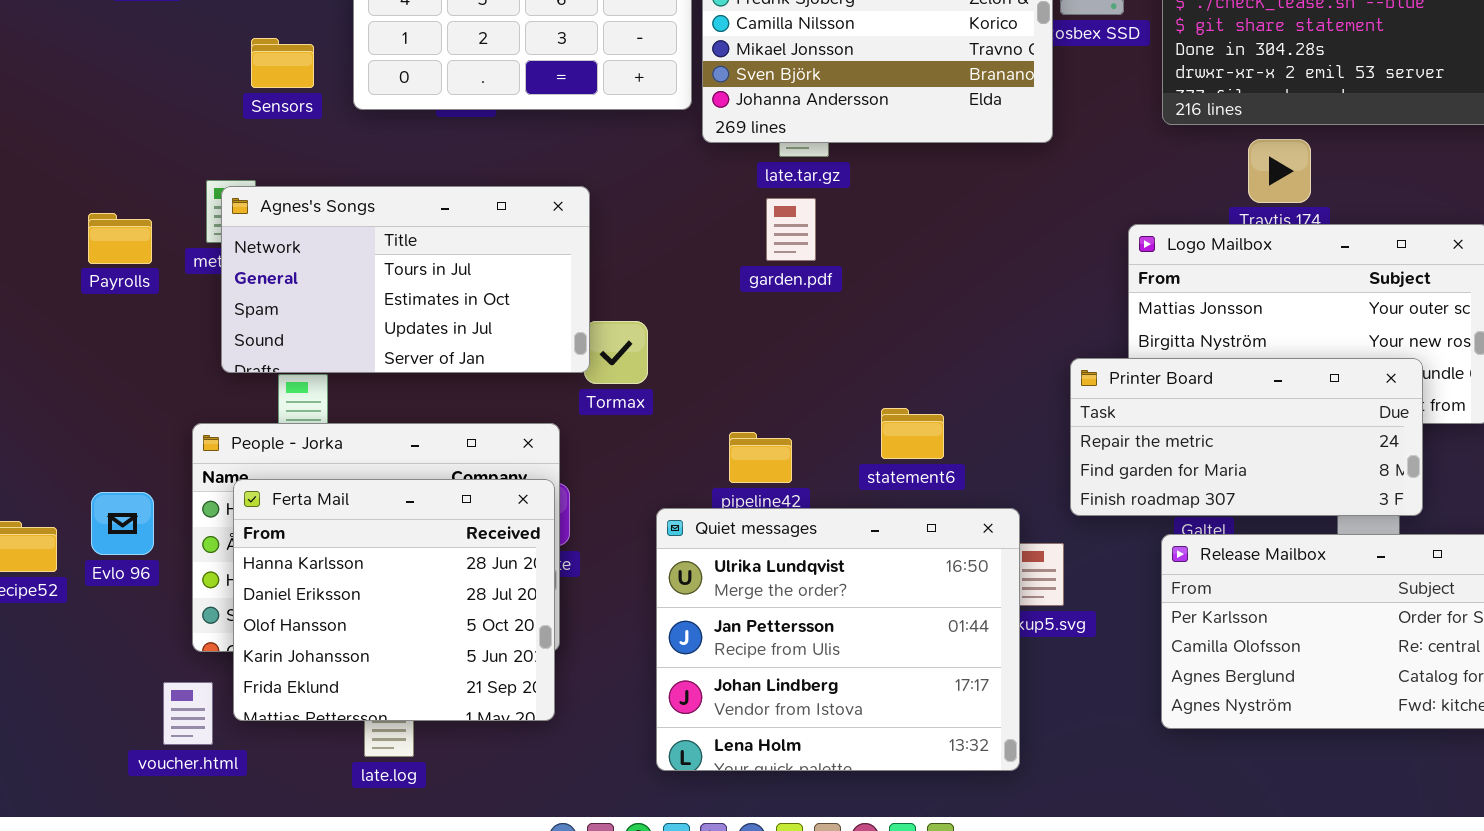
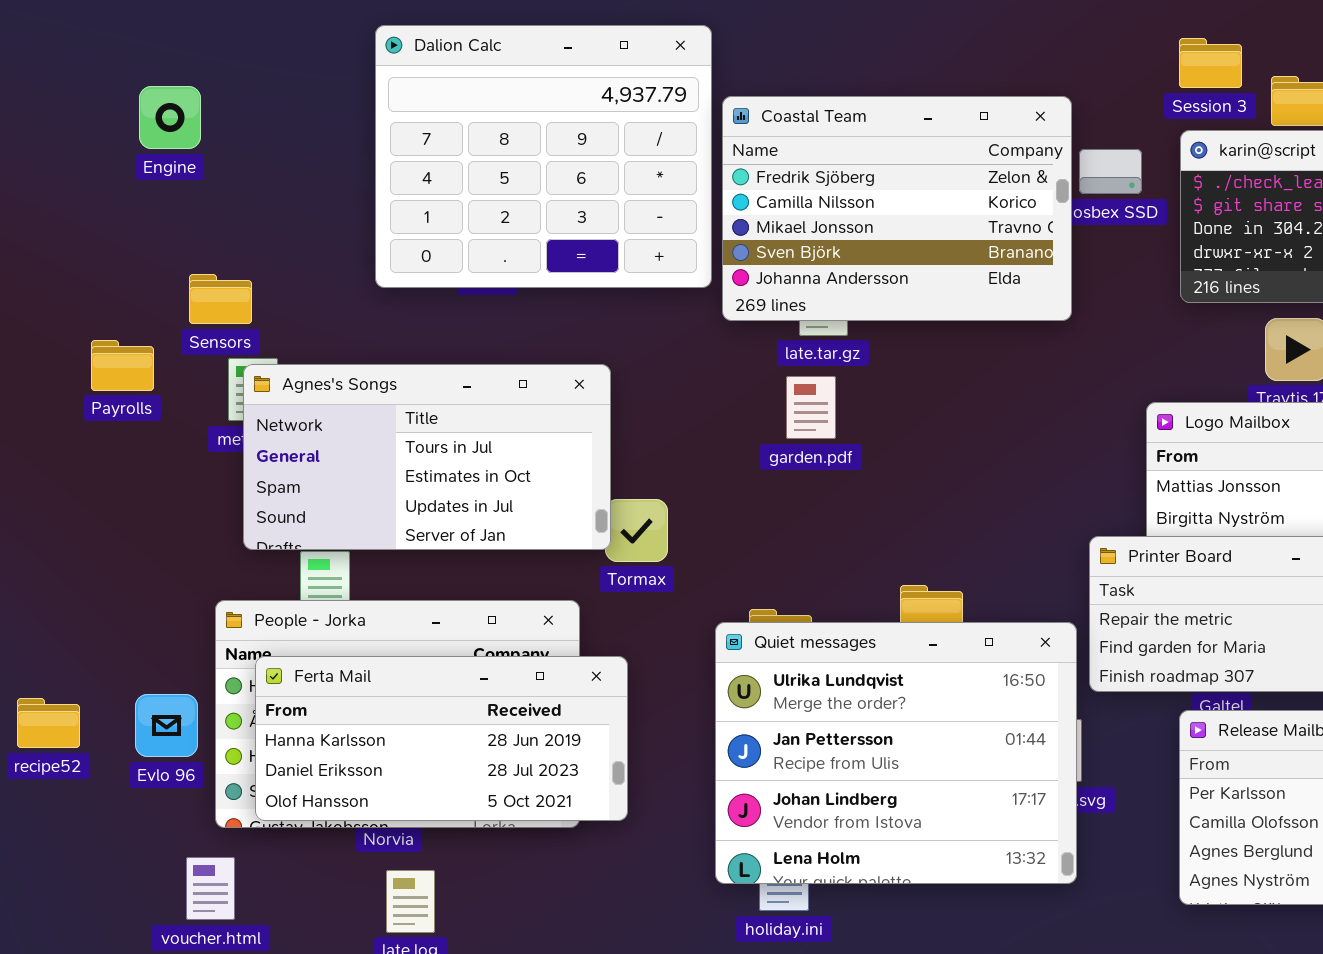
Sensors: [251,38,314,88] -> [189,274,252,324], moved
Payrolls: [88,213,152,264] -> [91,340,154,391], moved
Ferta Mail: [233,479,555,721] -> [255,656,628,821], resized
Evlo 96: [91,492,154,555] -> [135,694,198,757], moved
Quiet messages: [656,508,1020,771] -> [715,622,1077,884], moved

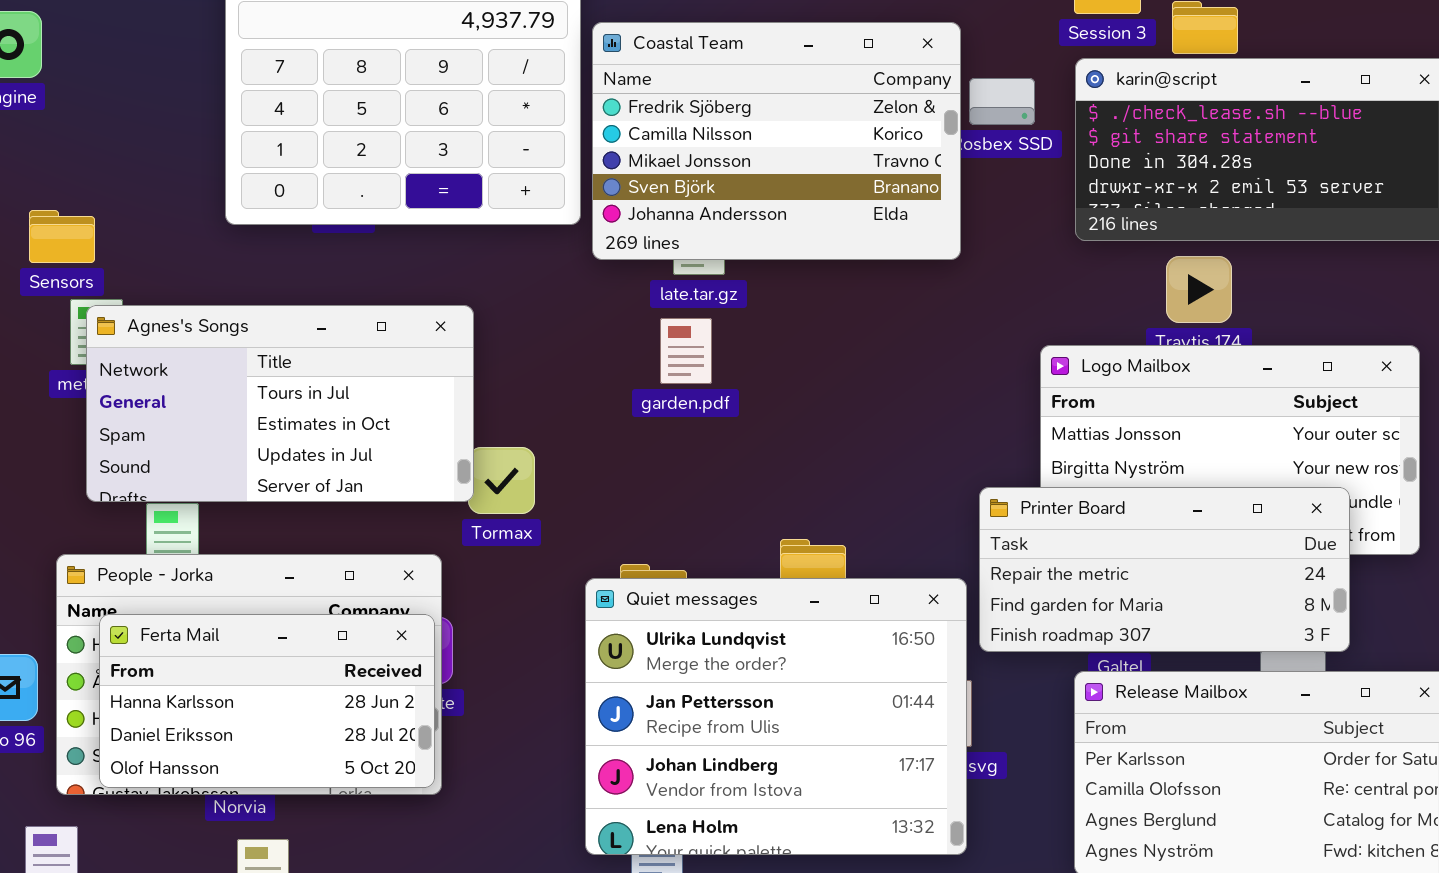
Ferta Mail: [255,656,628,821] -> [99,614,435,788], resized

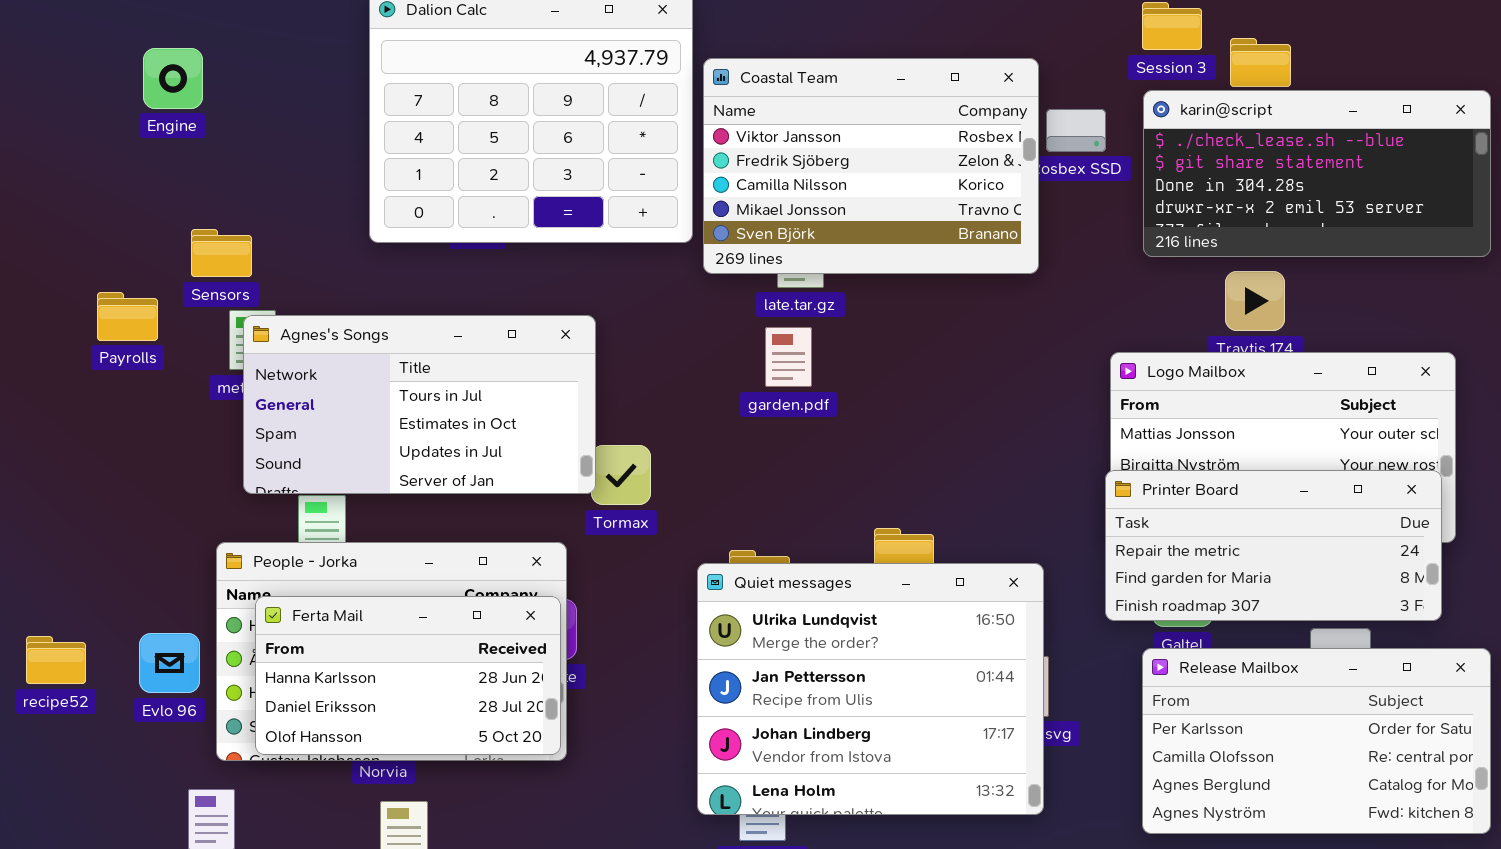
Coastal Team: [592,22,961,260] -> [703,58,1039,274], scrolled up 1 row
Printer Board: [979,487,1350,652] -> [1105,470,1442,621], moved

